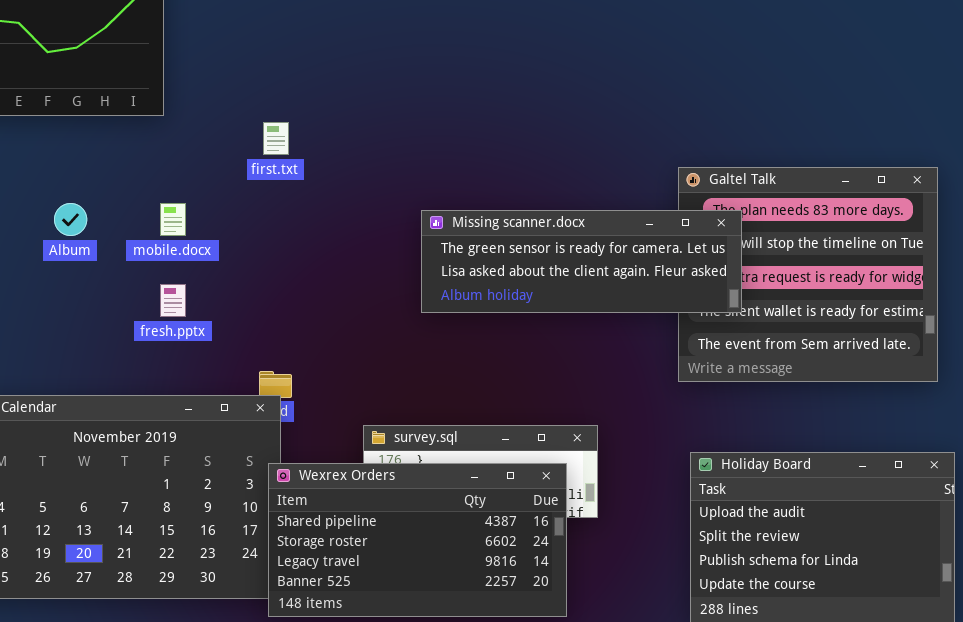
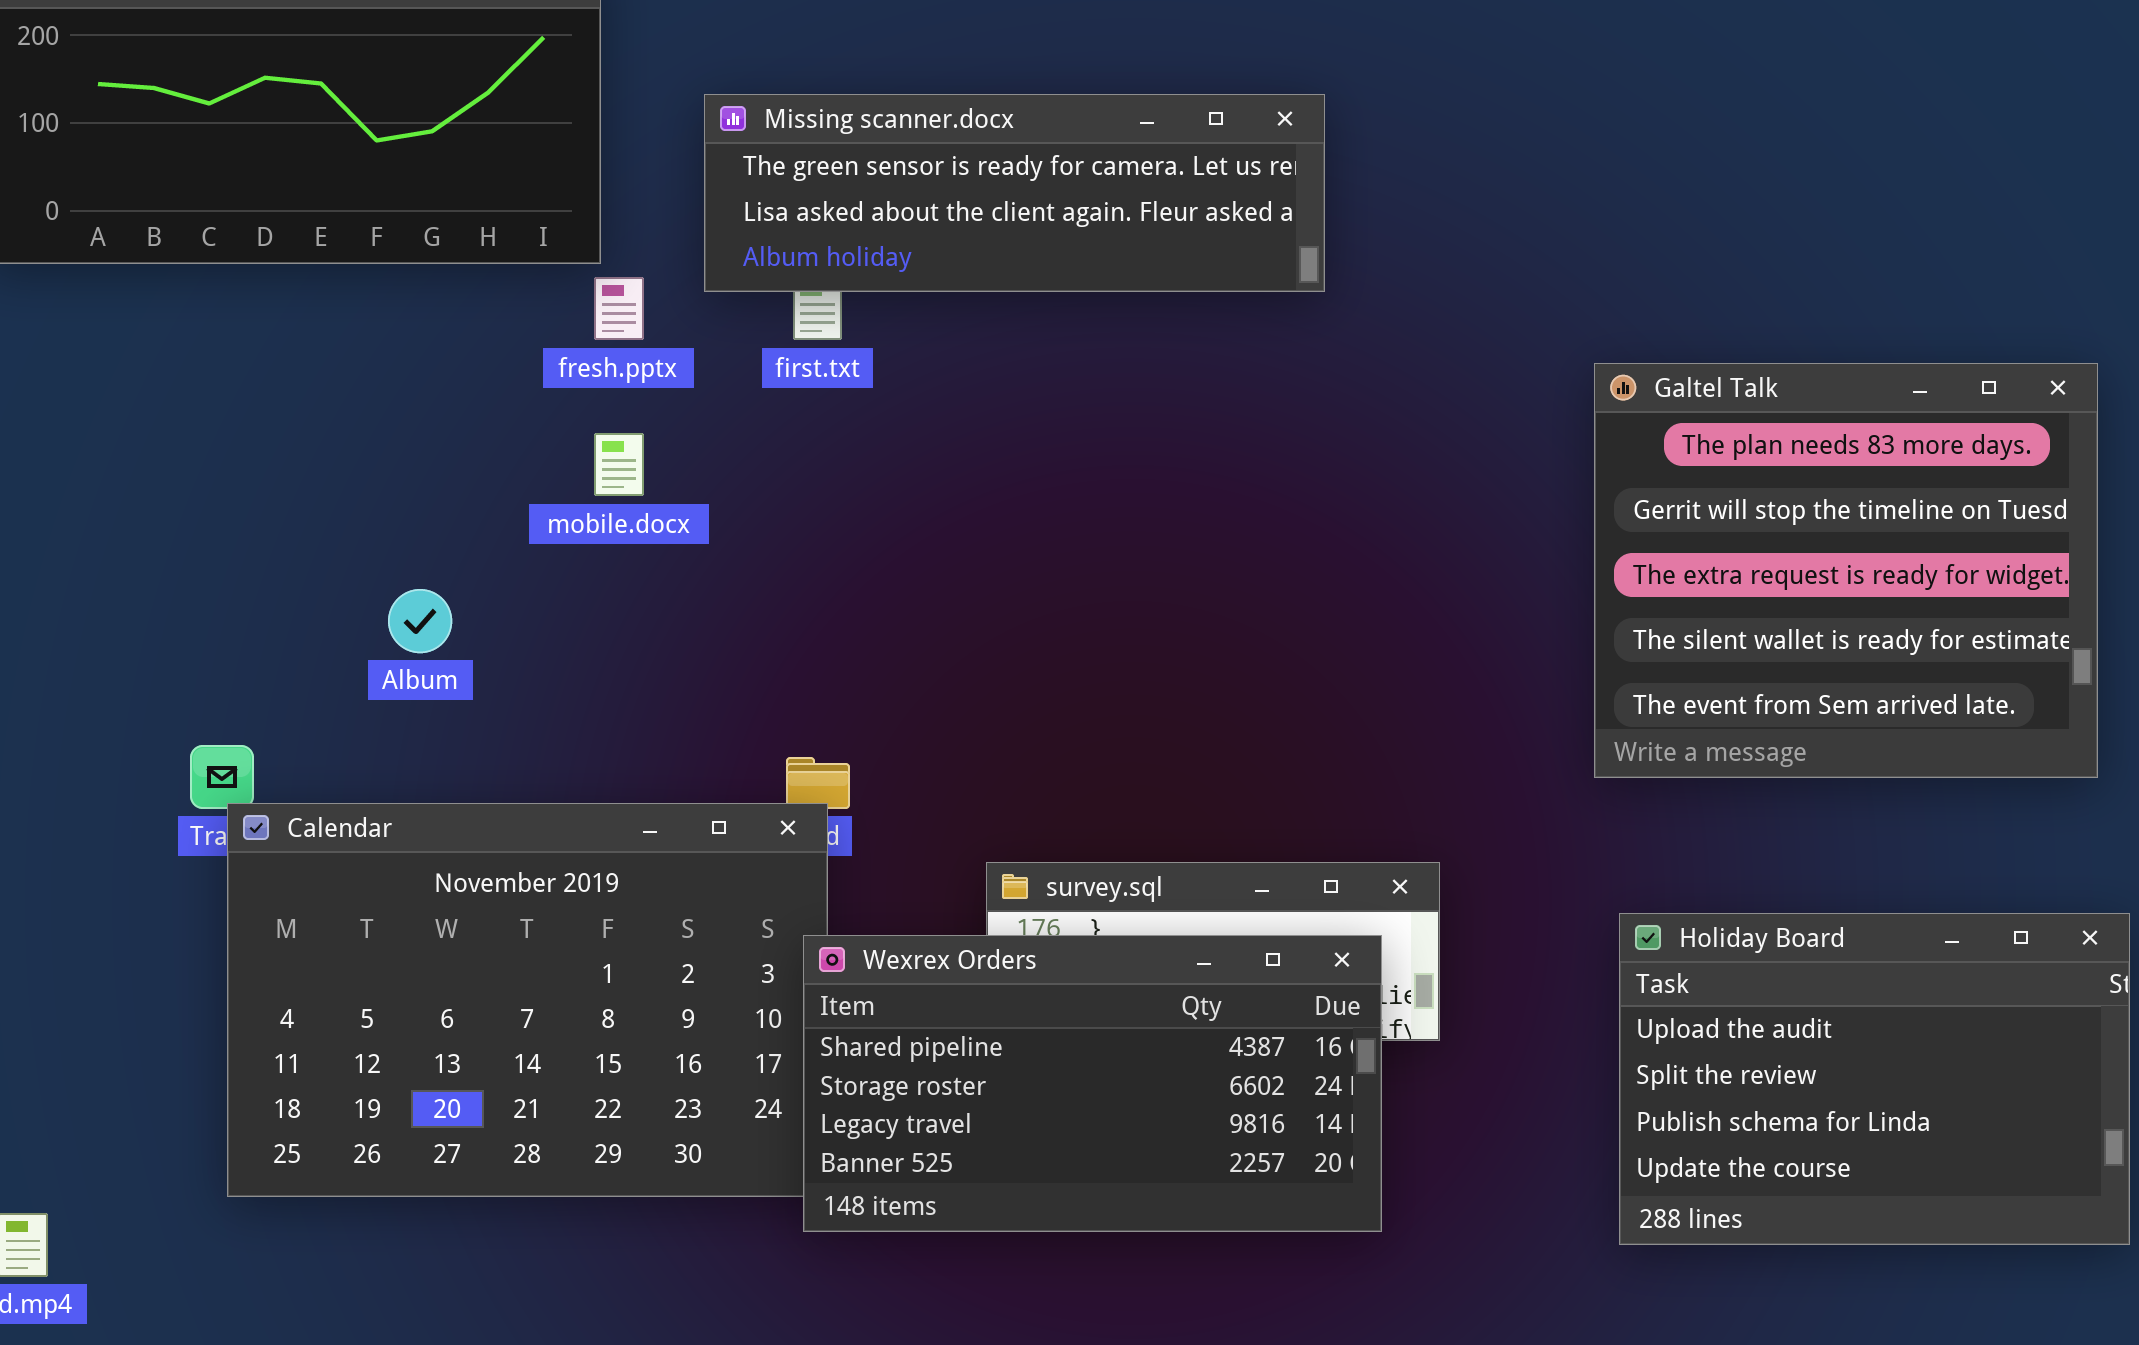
Album: [54,203,87,236] -> [388,589,452,653], moved
Missing scanner.docx: [421,210,742,313] -> [704,94,1325,292], moved
fresh.pptx: [160,284,186,317] -> [594,277,644,340], moved

